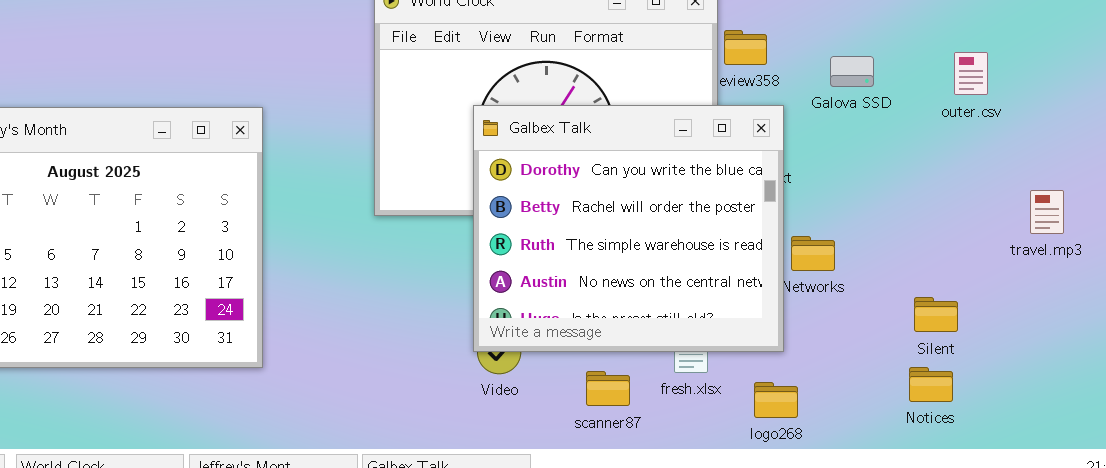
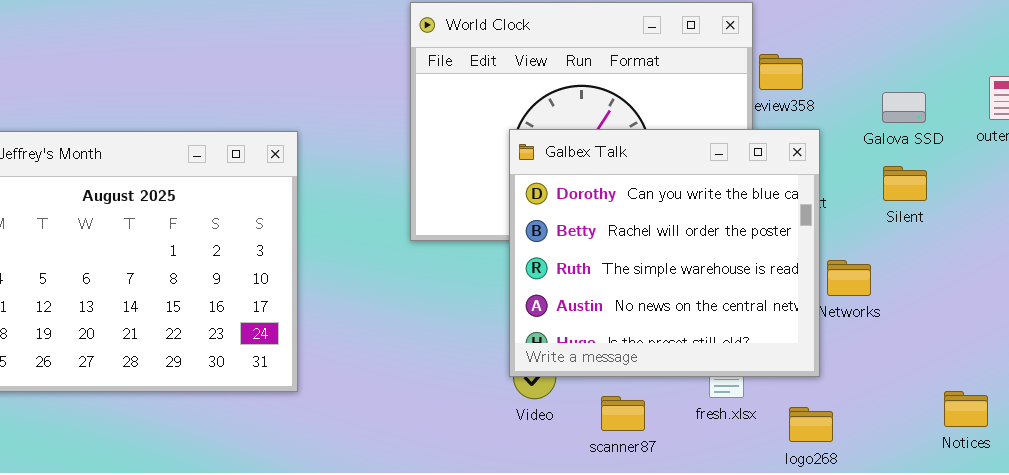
Galova SSD: [830,56,874,87] -> [882,92,926,123], moved
Silent: [914,297,958,332] -> [883,166,927,201], moved
scanner87: [586,371,630,406] -> [601,396,645,431], moved

